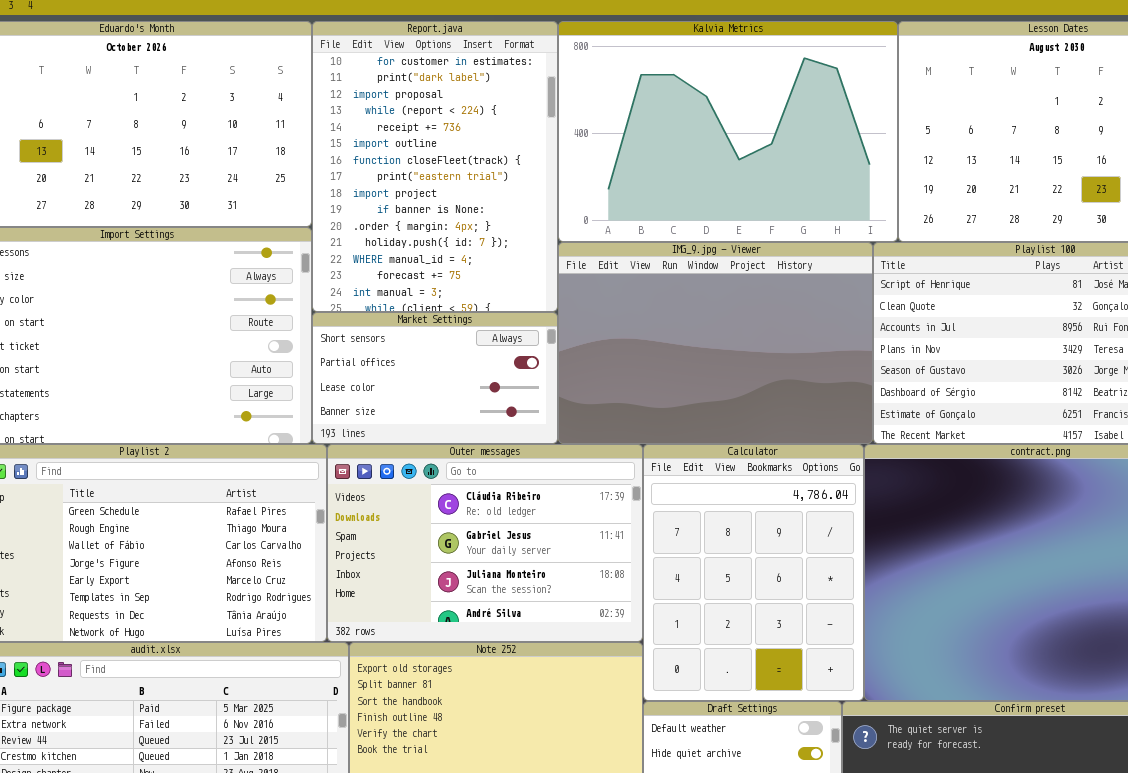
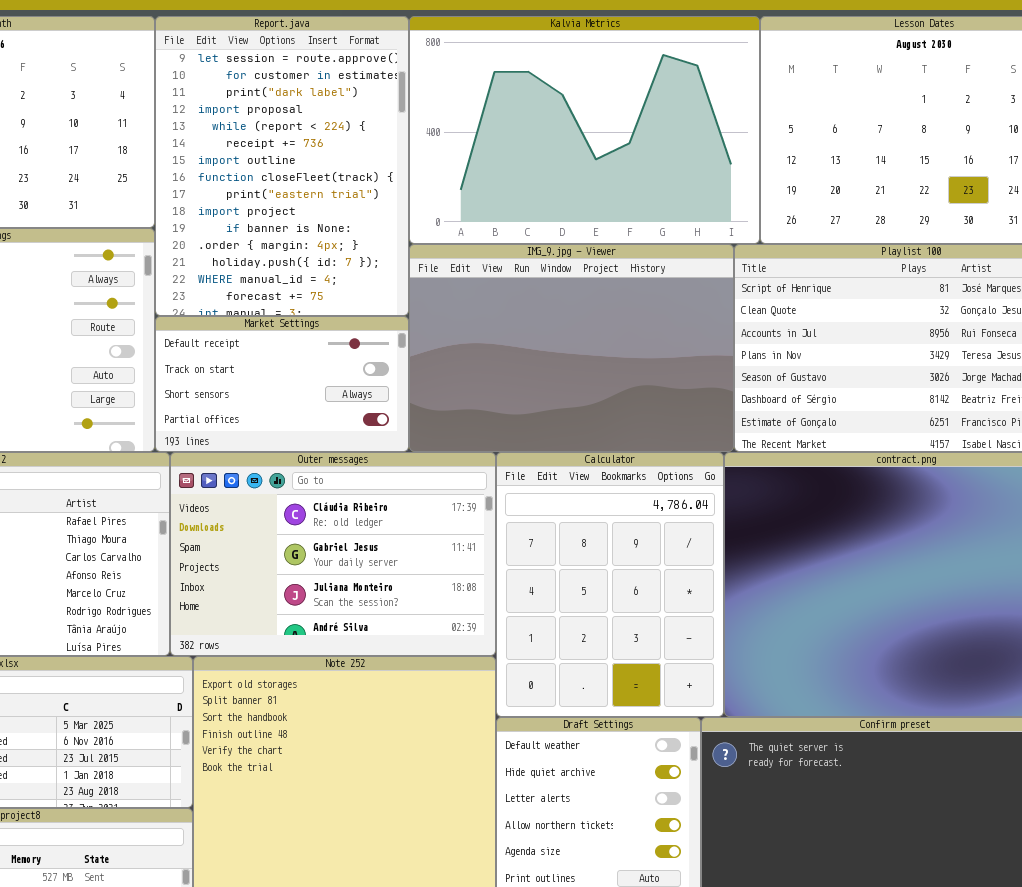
Report.java: [312,21,558,312] -> [155,16,409,316], scrolled up 1 row
Market Settings: [312,312,558,444] -> [155,316,409,452], scrolled up 2 rows

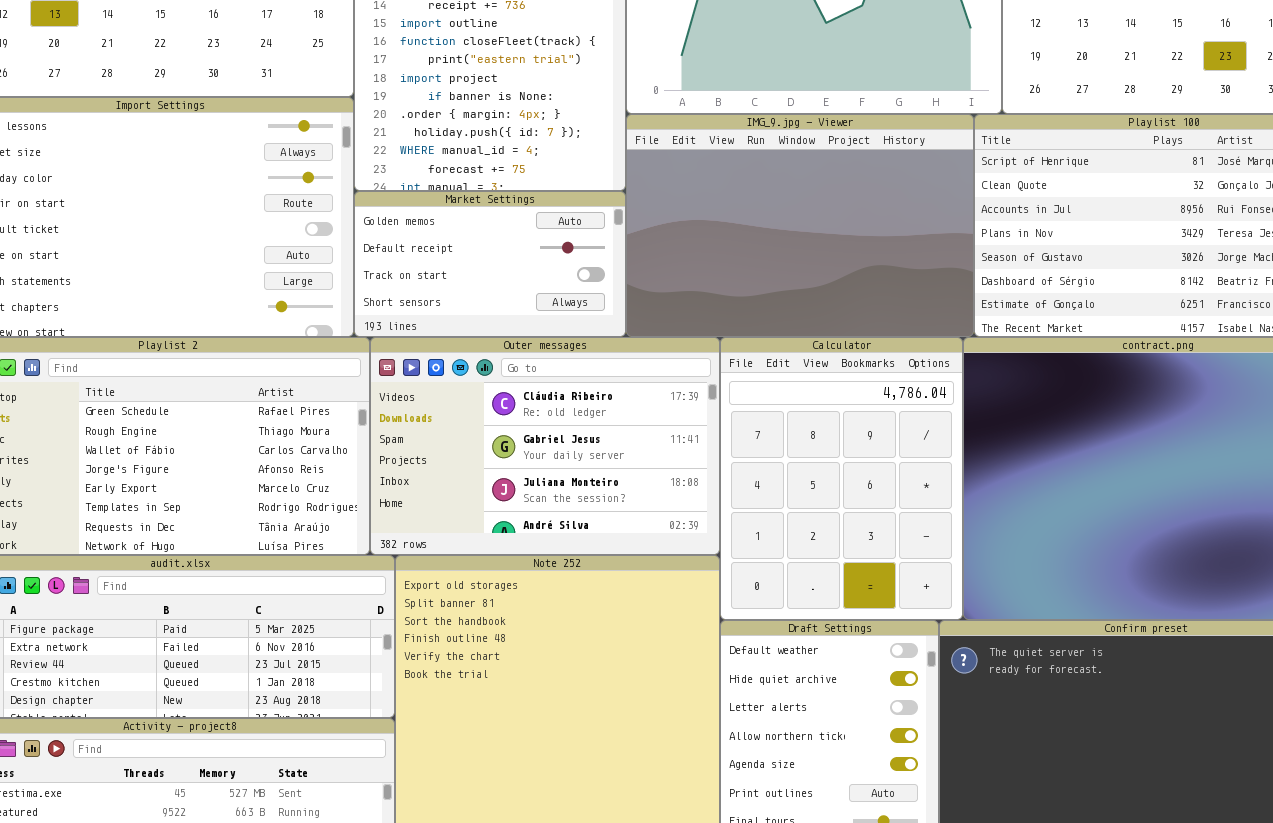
Market Settings: [155,316,409,452] -> [354,191,626,337], scrolled up 1 row

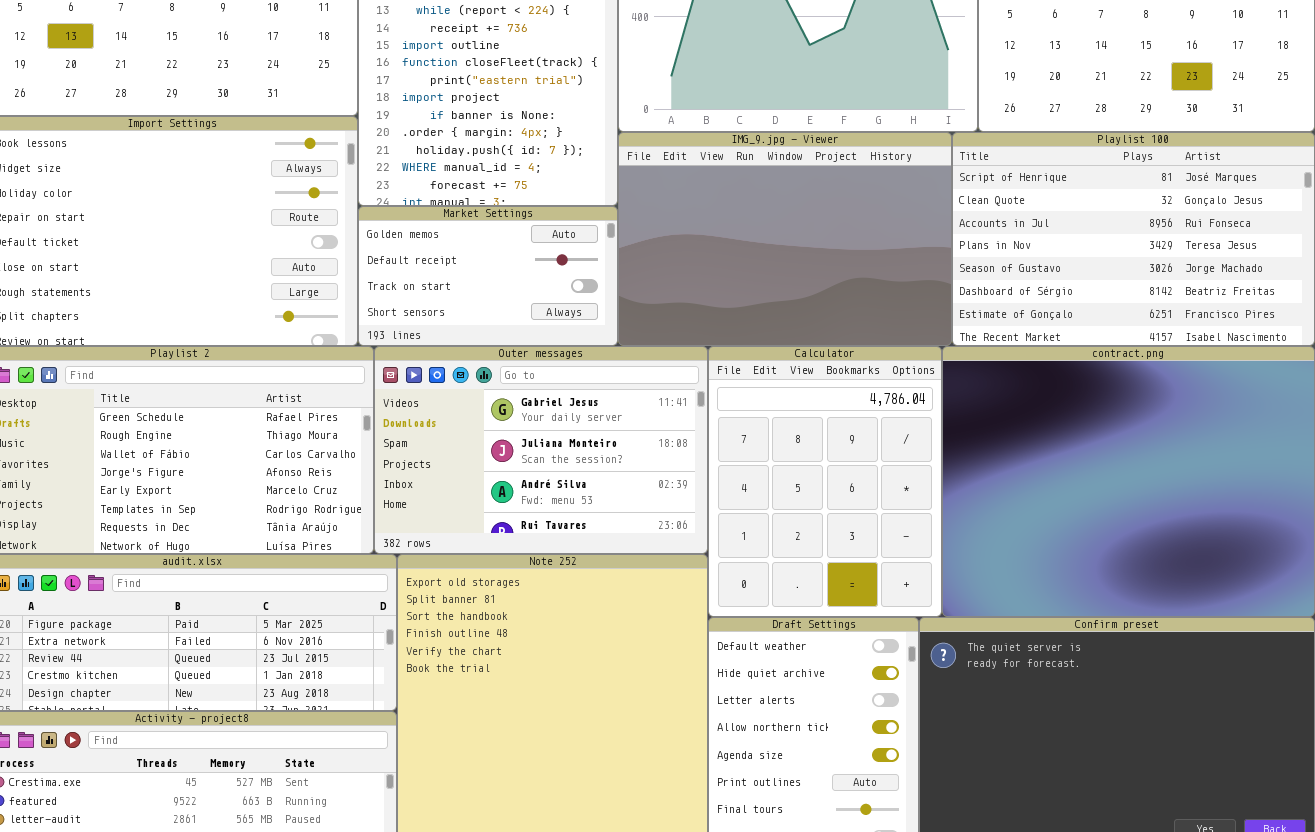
Outer messages: [370,337,720,555] -> [374,346,708,554], scrolled down 1 row

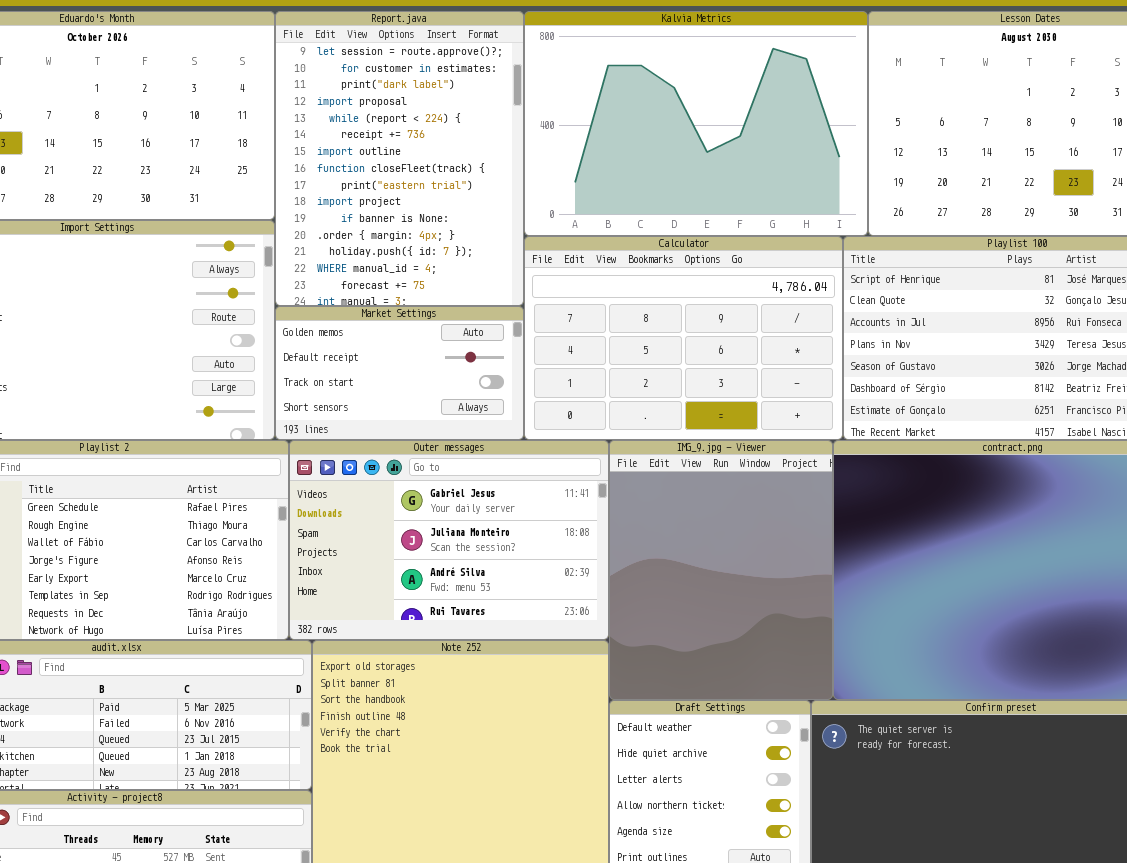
IMG_9.jpg - Viewer: [618,132,952,346] -> [609,440,833,700], moved, resized
Calculator: [708,346,942,617] -> [524,236,843,440], moved, resized

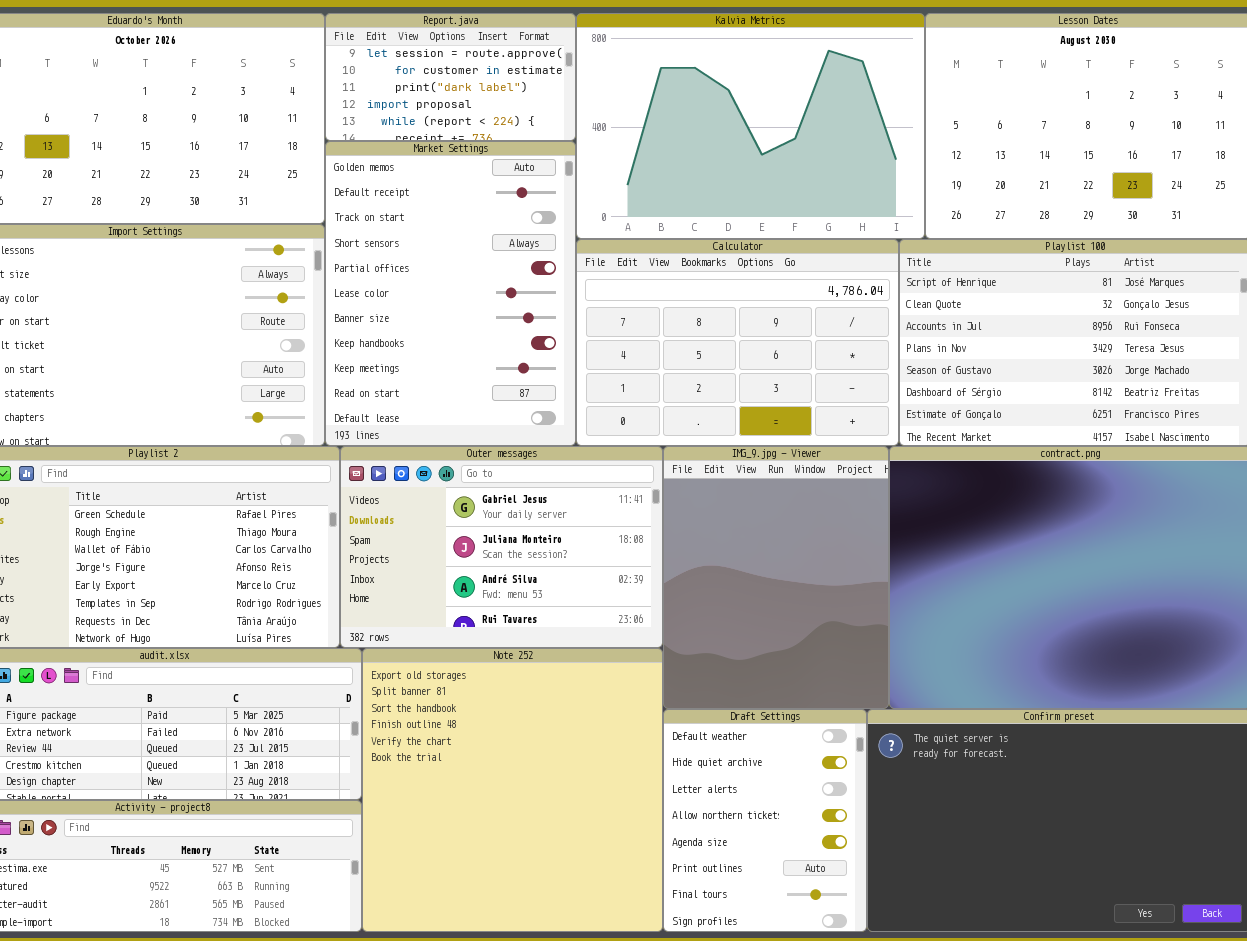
Report.java: [275,11,524,306] -> [325,13,576,141], resized
Market Settings: [275,306,524,440] -> [325,141,576,446], resized

